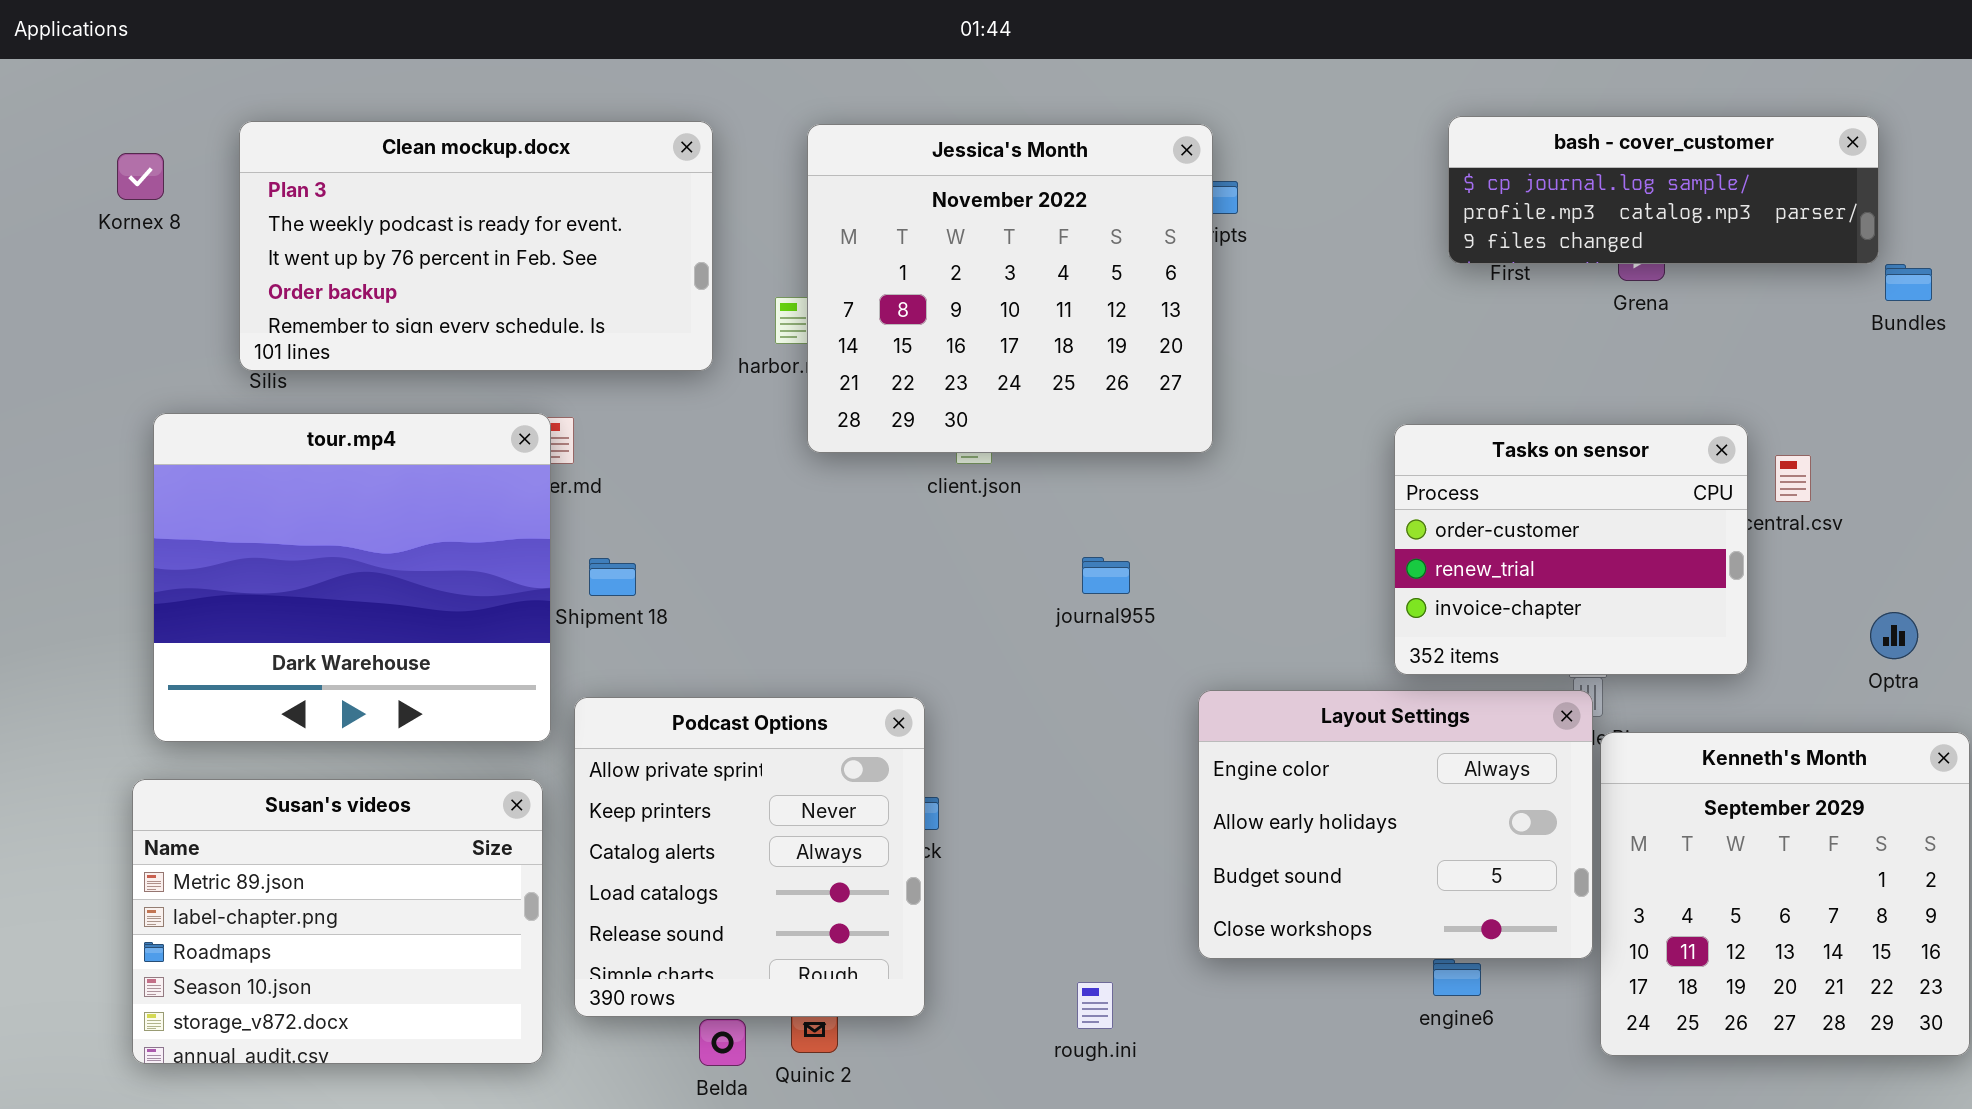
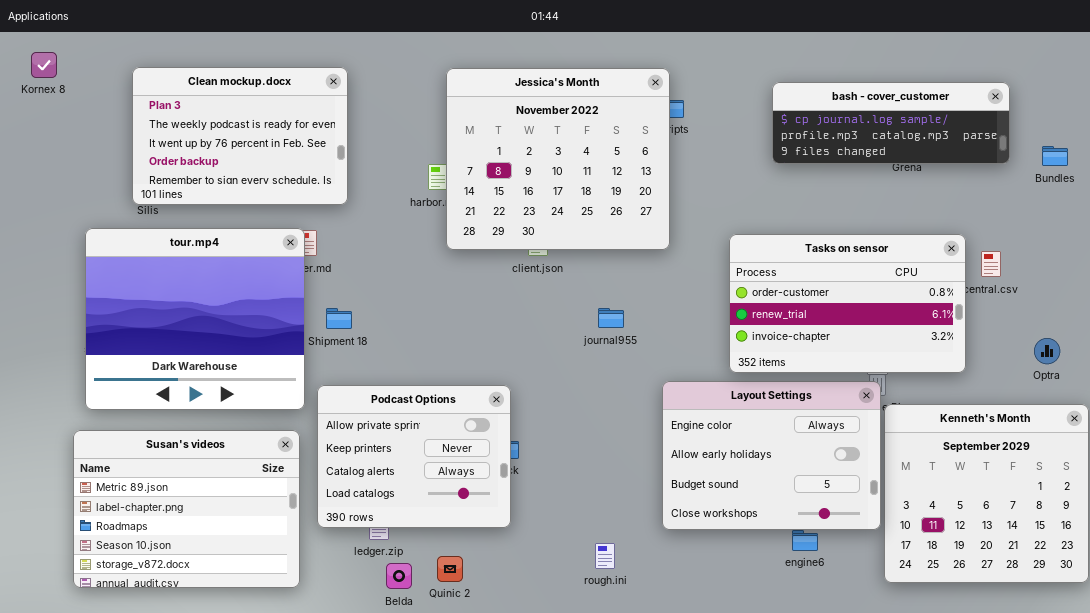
bash - cover_customer: [1448,116,1879,264] -> [772,82,1010,164], moved
Clean mockup.docx: [239,121,713,371] -> [132,67,348,205], resized
Kornex 8: [117,153,164,200] -> [31,52,57,78], moved
Tasks on sensor: [1394,424,1748,675] -> [729,234,966,373], resized
Podcast Options: [574,697,925,1017] -> [317,385,511,528], resized

